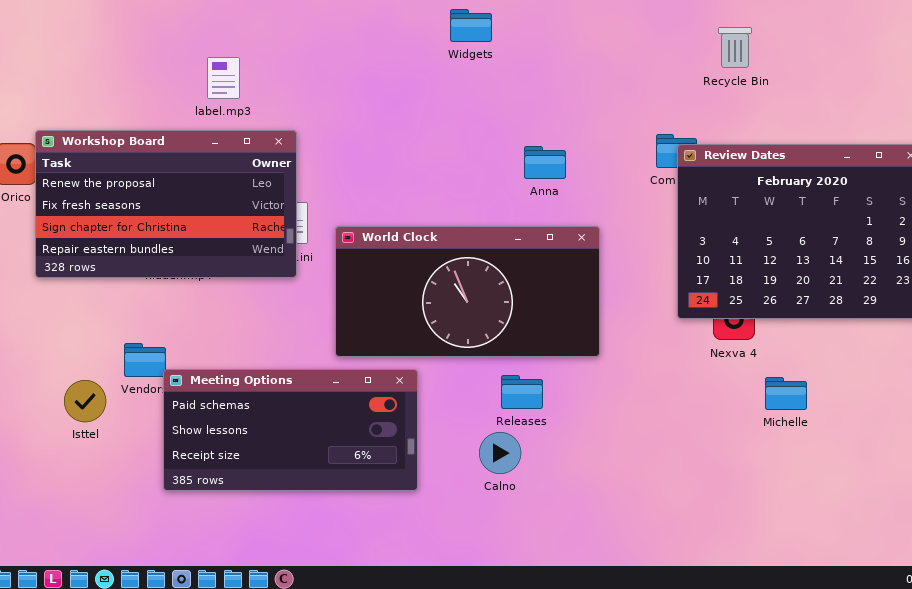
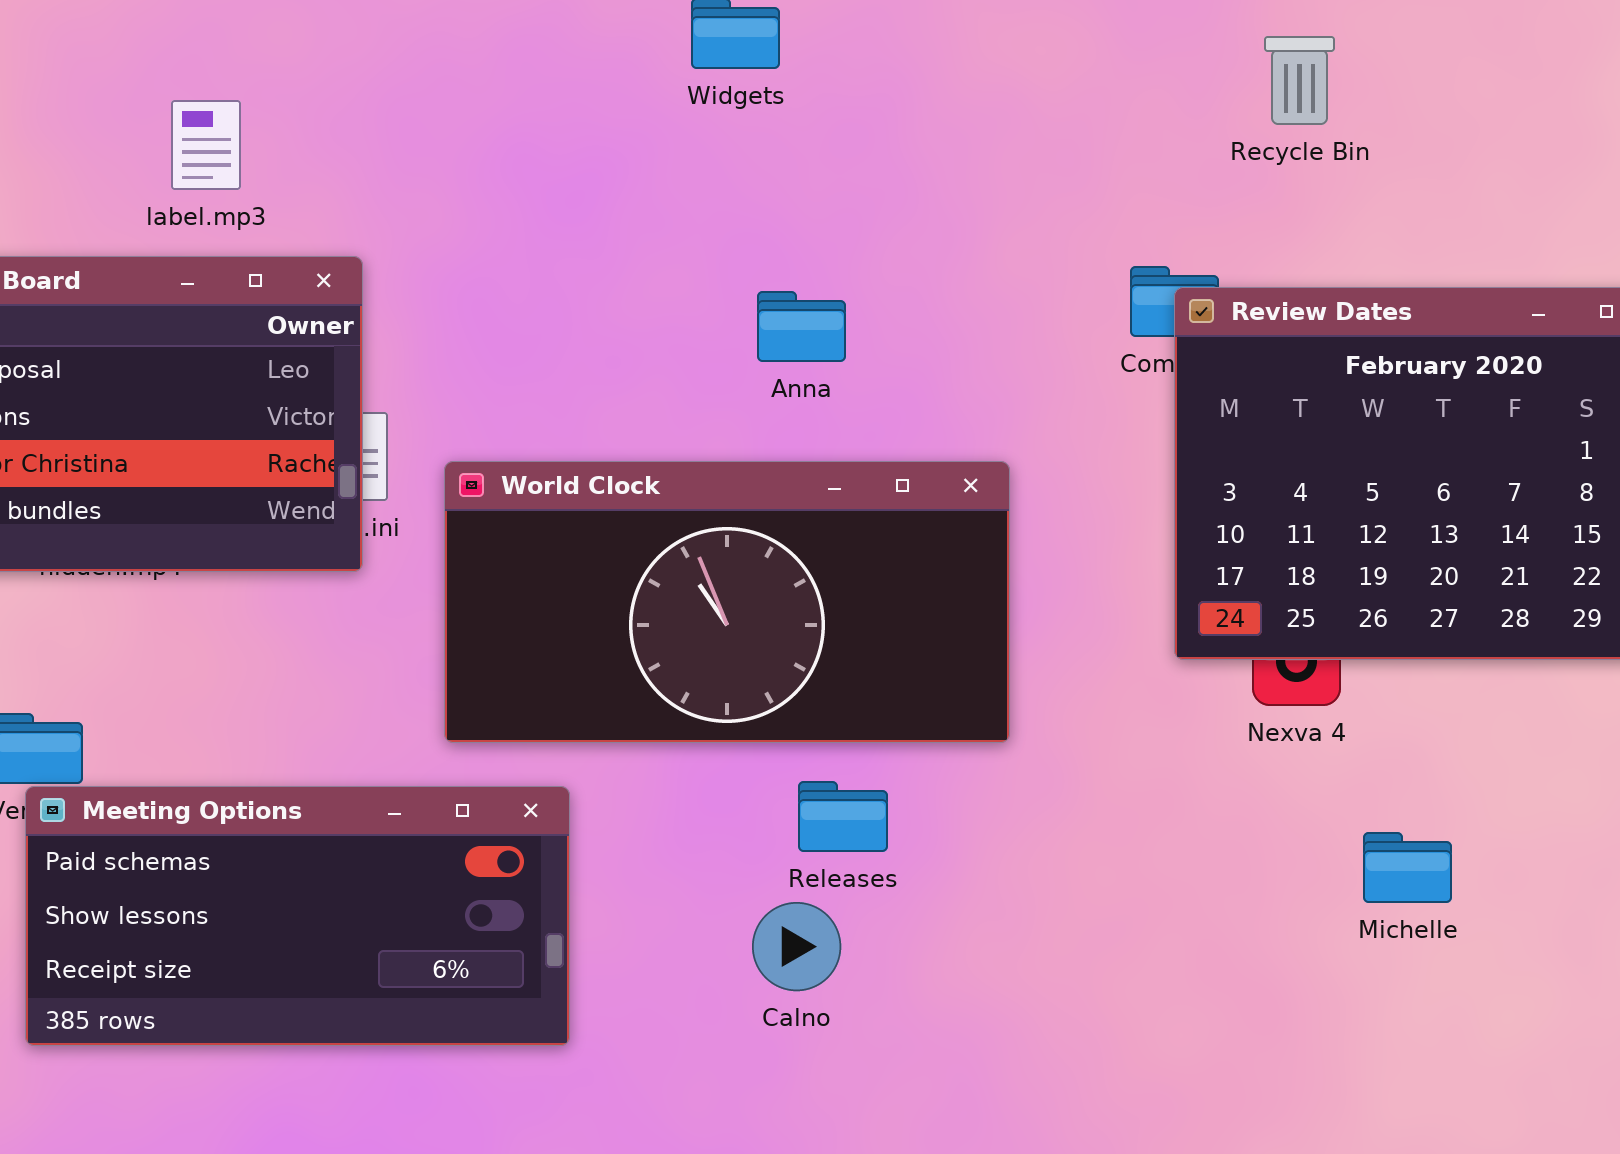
Anna: [524,146,566,179] -> [757,291,846,362], moved
Meeting Options: [163,369,418,491] -> [25,786,570,1046], moved
Michelle: [765,377,807,410] -> [1363,832,1452,903], moved

